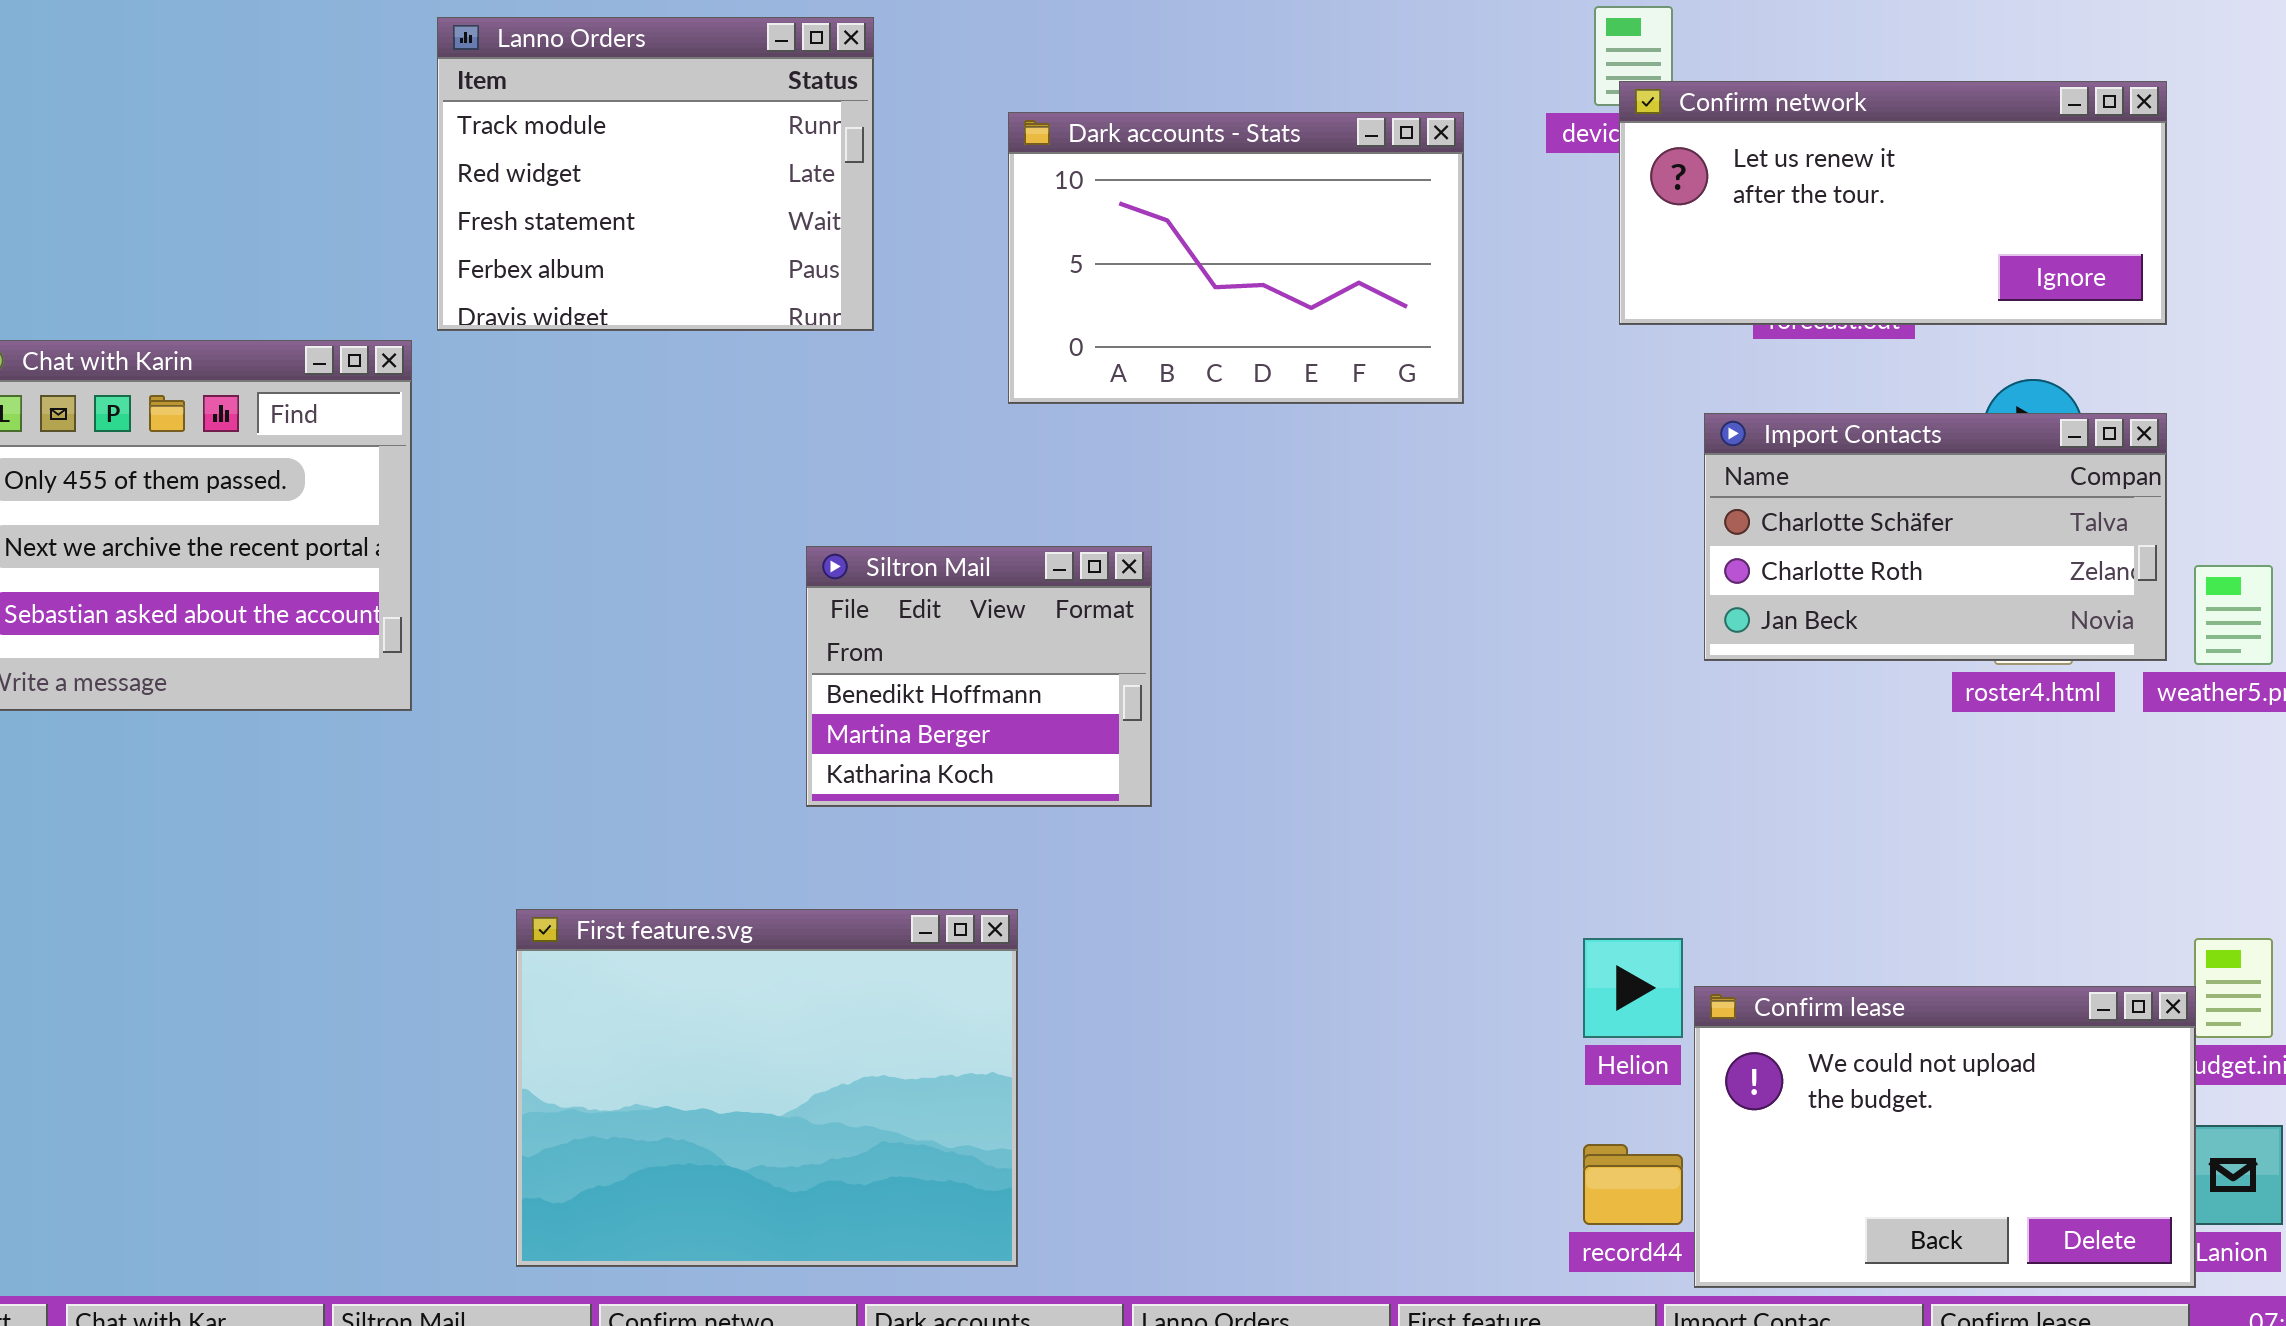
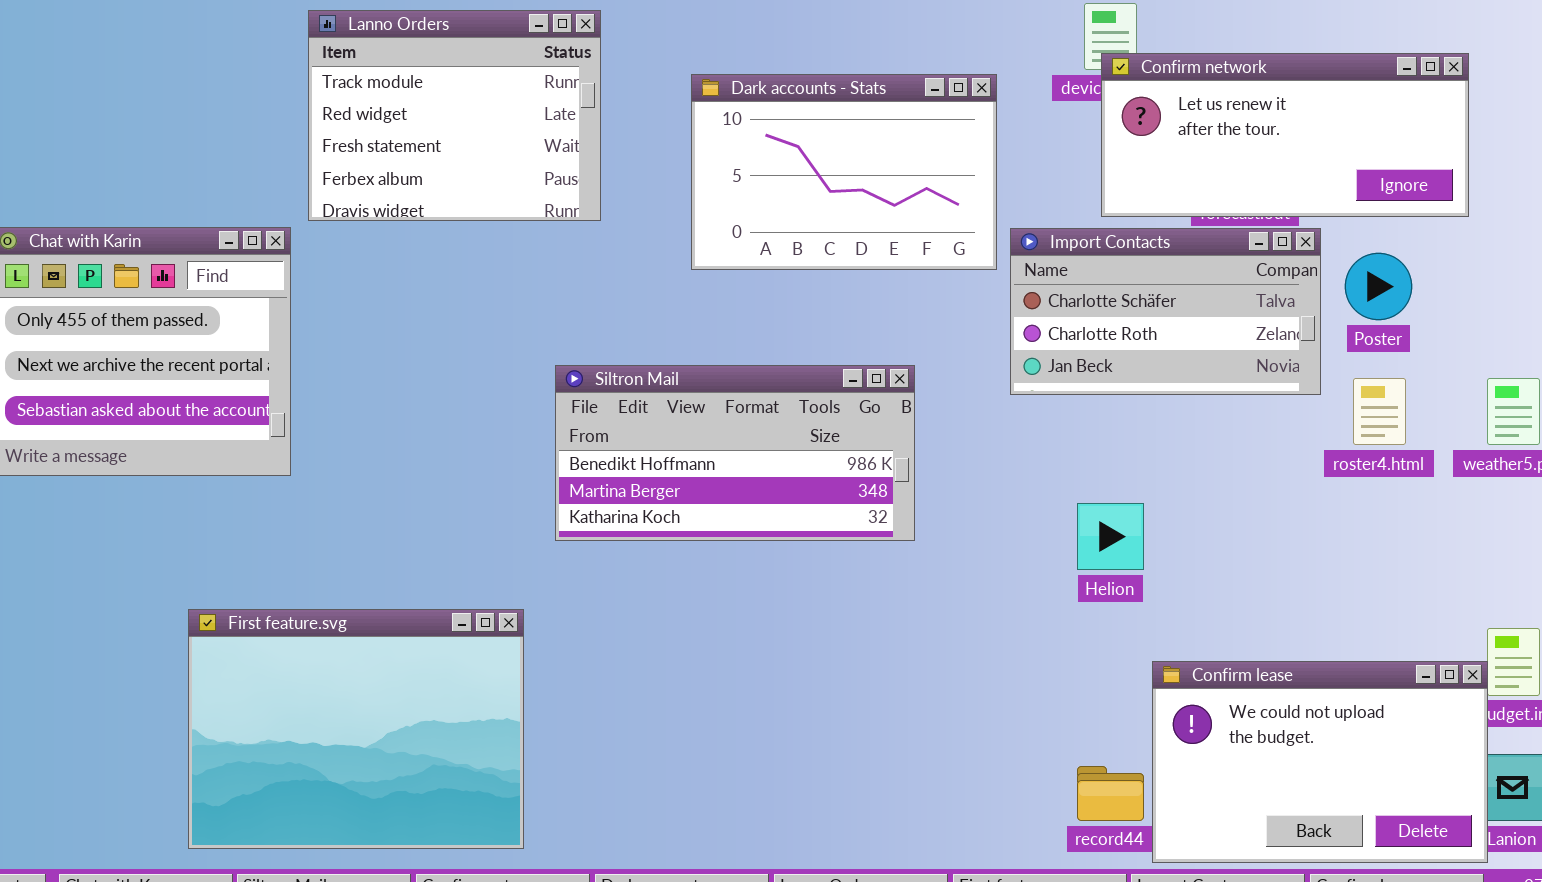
Import Contacts: [1704,413,2167,661] -> [1010,228,1321,395], moved
Siltron Mail: [806,546,1152,807] -> [555,365,915,541], resized
First feature.svg: [516,909,1018,1267] -> [188,609,524,849], moved
Helion: [1583,938,1683,1038] -> [1077,503,1144,570], moved

